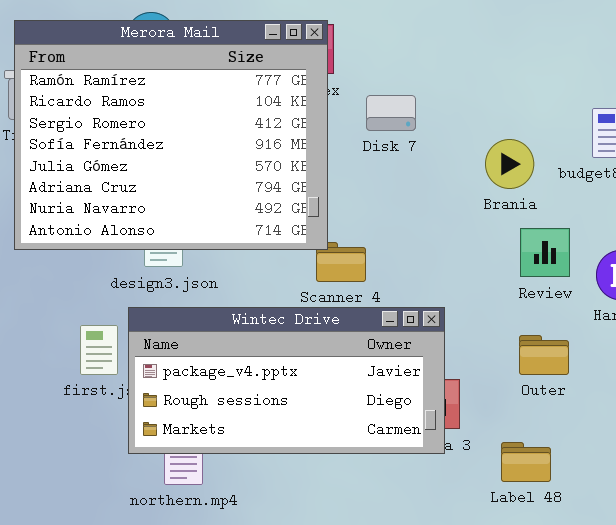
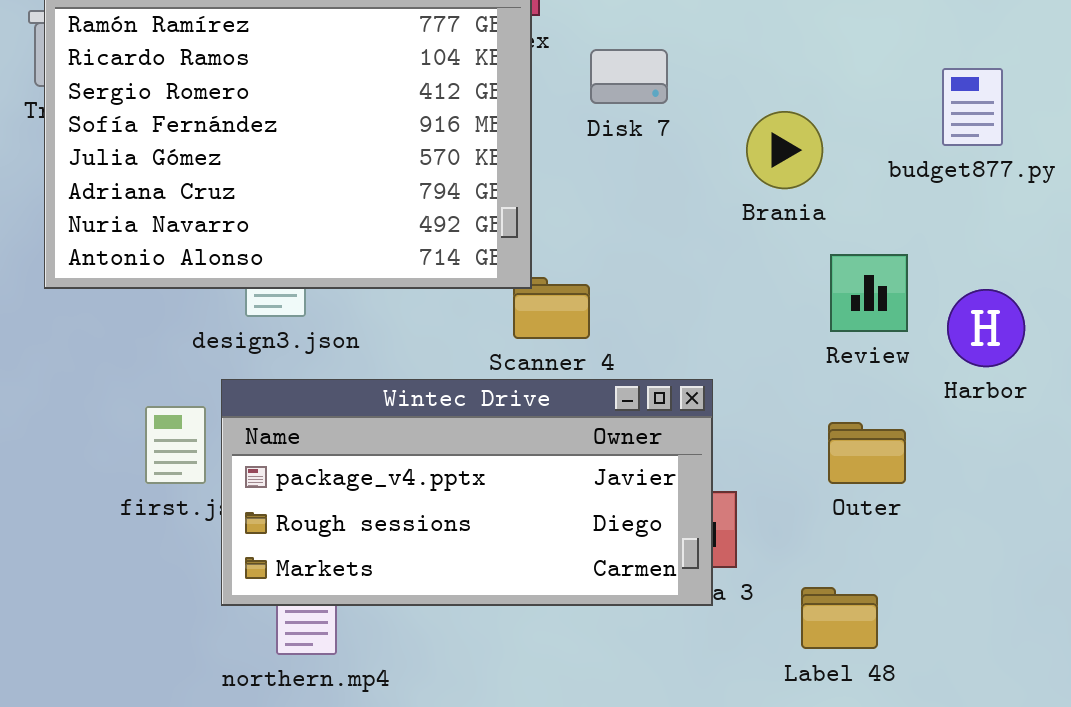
Brania: [485,139,534,189] -> [746,111,823,189], moved

